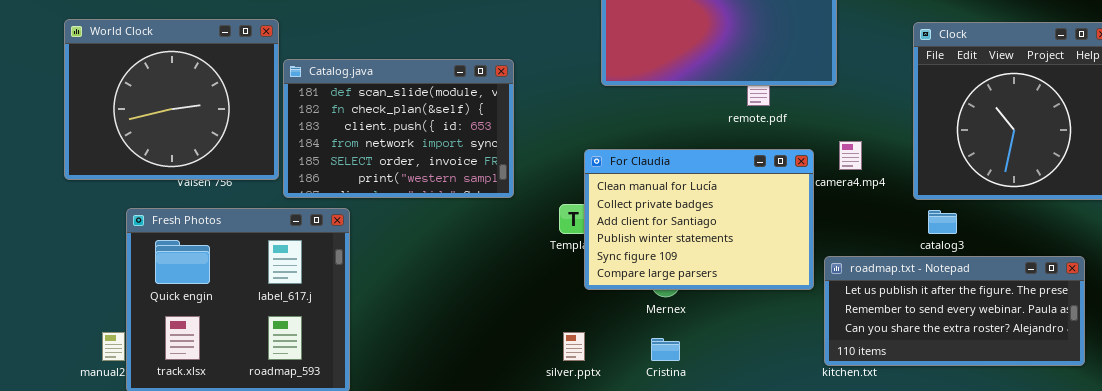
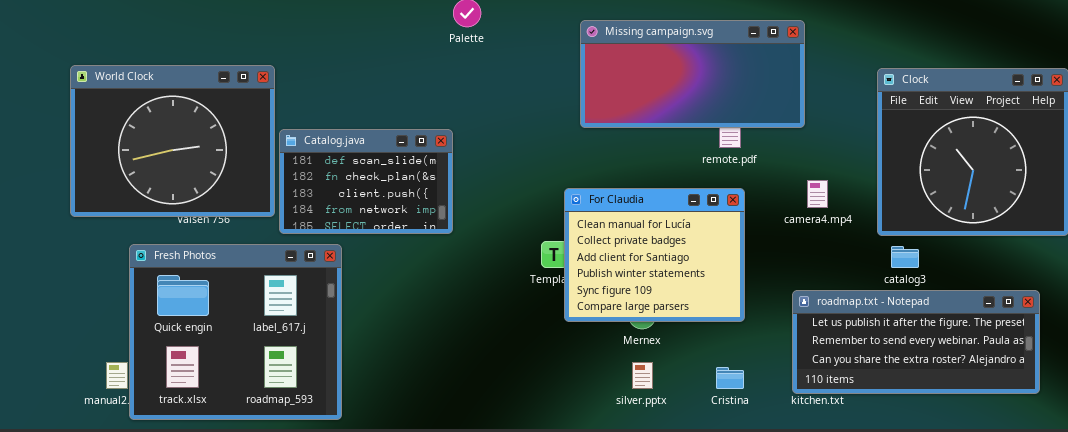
Catalog.java: [283,59,514,198] -> [279,129,453,234], resized
For Claudia: [584,149,814,290] -> [564,188,745,322], resized
silver.pptx: [563,332,585,361] -> [632,362,653,389], moved
Cristina: [651,338,680,361] -> [716,367,744,389], moved

